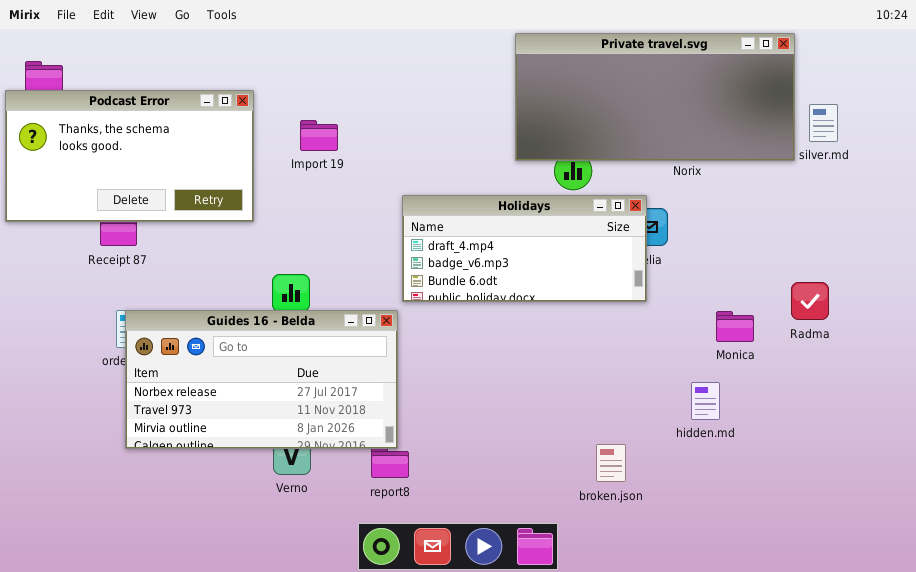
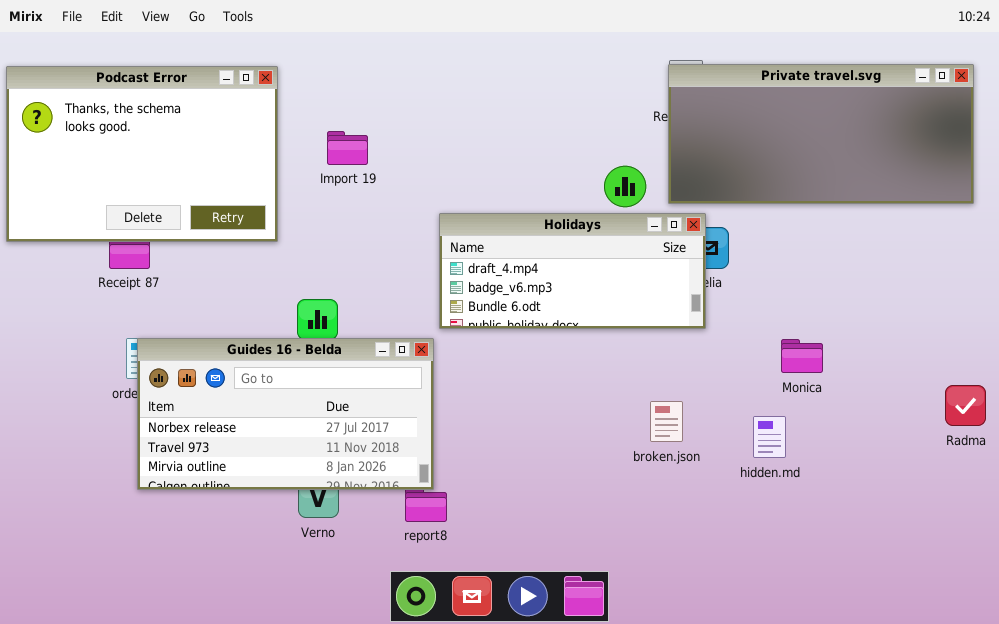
Private travel.svg: [515,33,795,161] -> [668,64,974,204], moved
Podcast Error: [5,90,254,222] -> [6,66,278,242], resized
Radma: [791,282,829,320] -> [945,385,986,426], moved
broken.json: [596,444,626,482] -> [650,401,683,442], moved

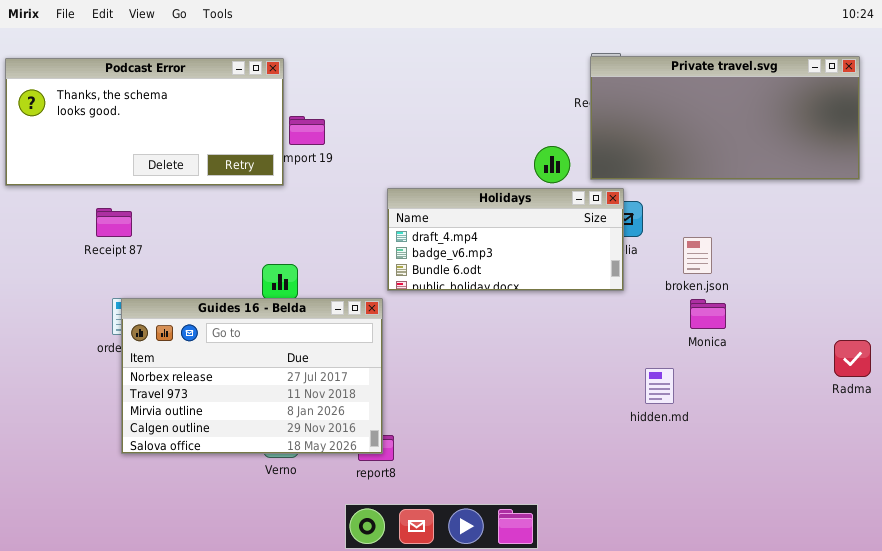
Podcast Error: [6,66,278,242] -> [5,58,284,186], resized
Guides 16 - Belda: [137,338,434,490] -> [121,298,383,454], resized
broken.json: [650,401,683,442] -> [683,237,712,274], moved
hidden.md: [753,416,786,458] -> [645,368,674,404], moved

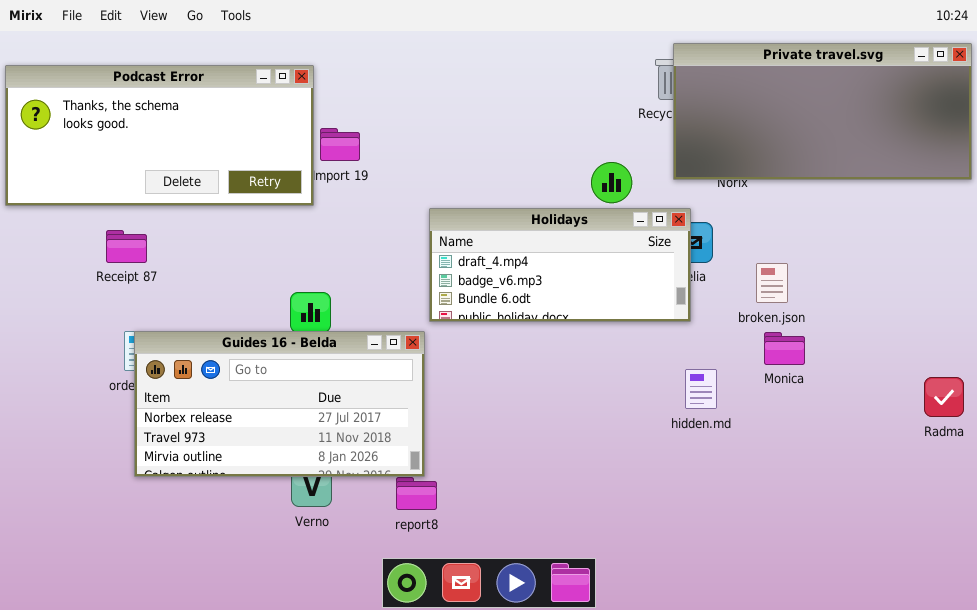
Private travel.svg: [590,56,860,180] -> [673,43,972,180], moved
Guides 16 - Belda: [121,298,383,454] -> [134,331,425,477], resized
hidden.md: [645,368,674,404] -> [685,369,717,409], moved

